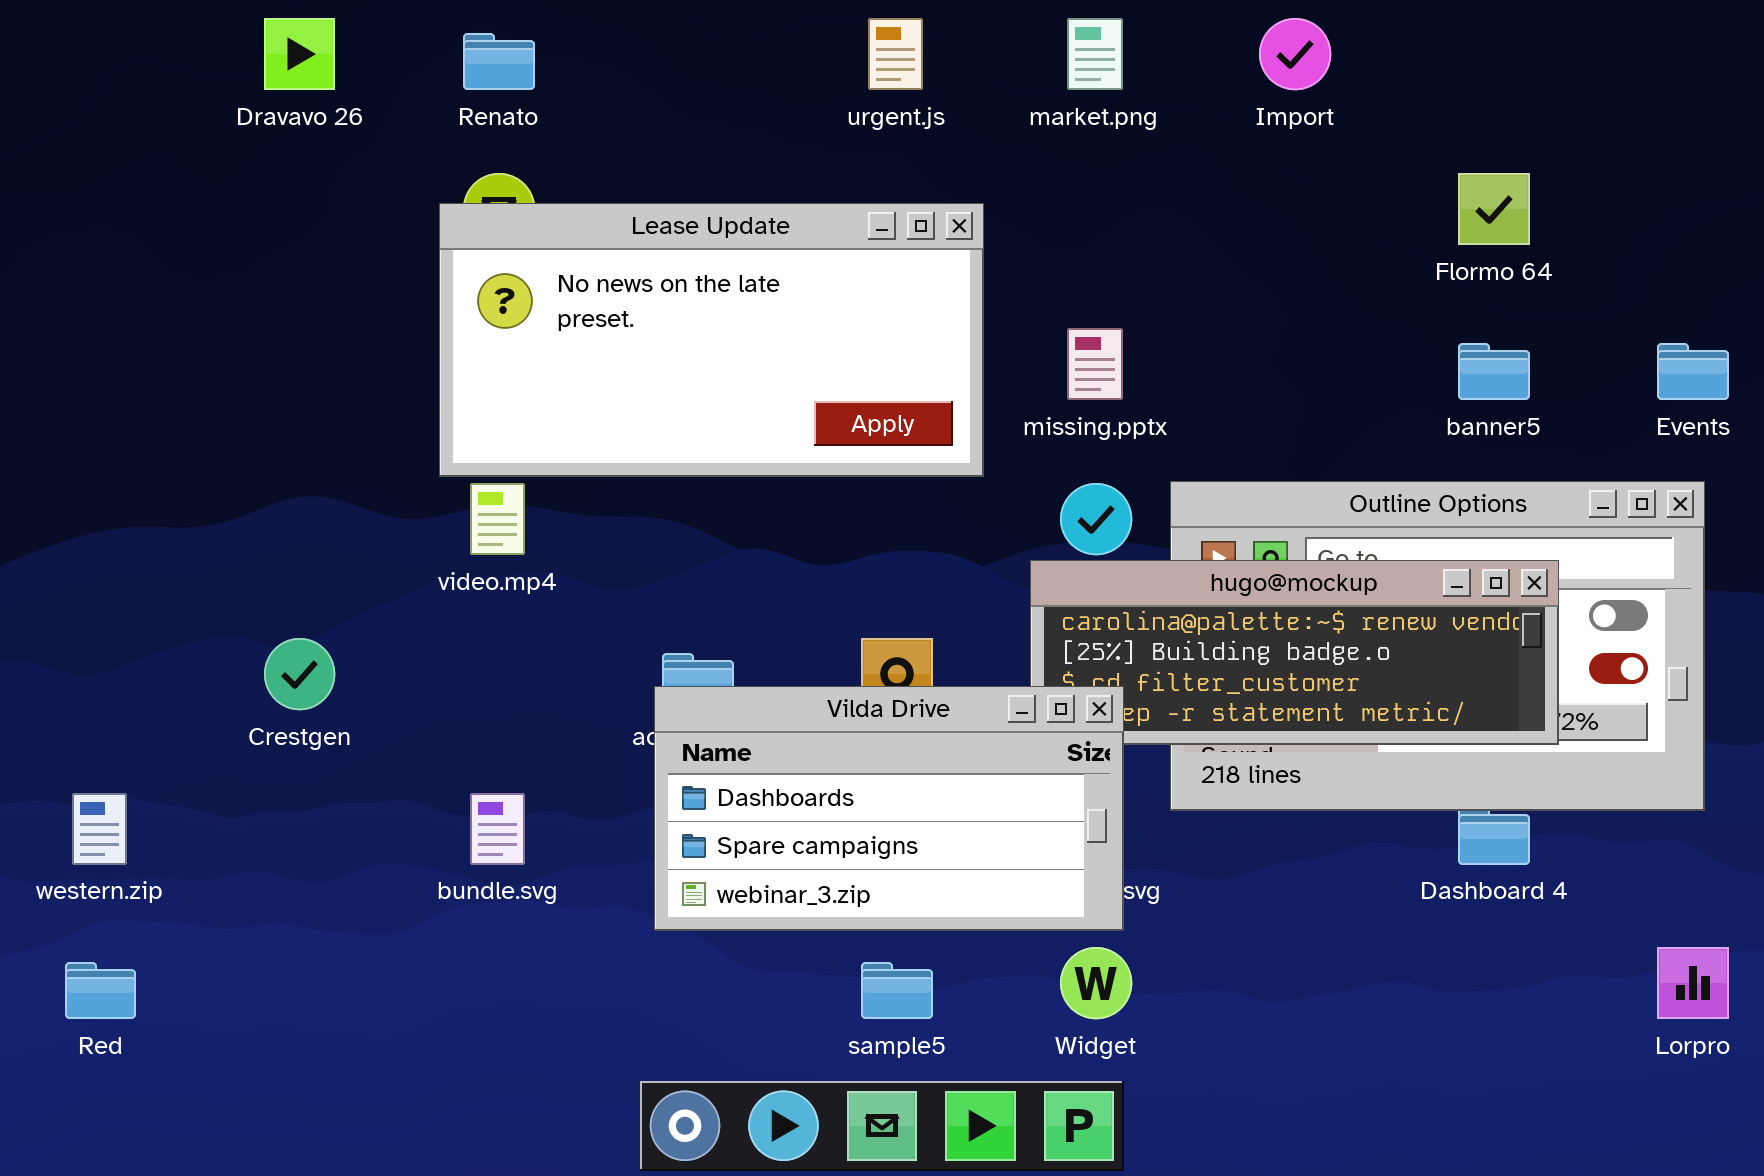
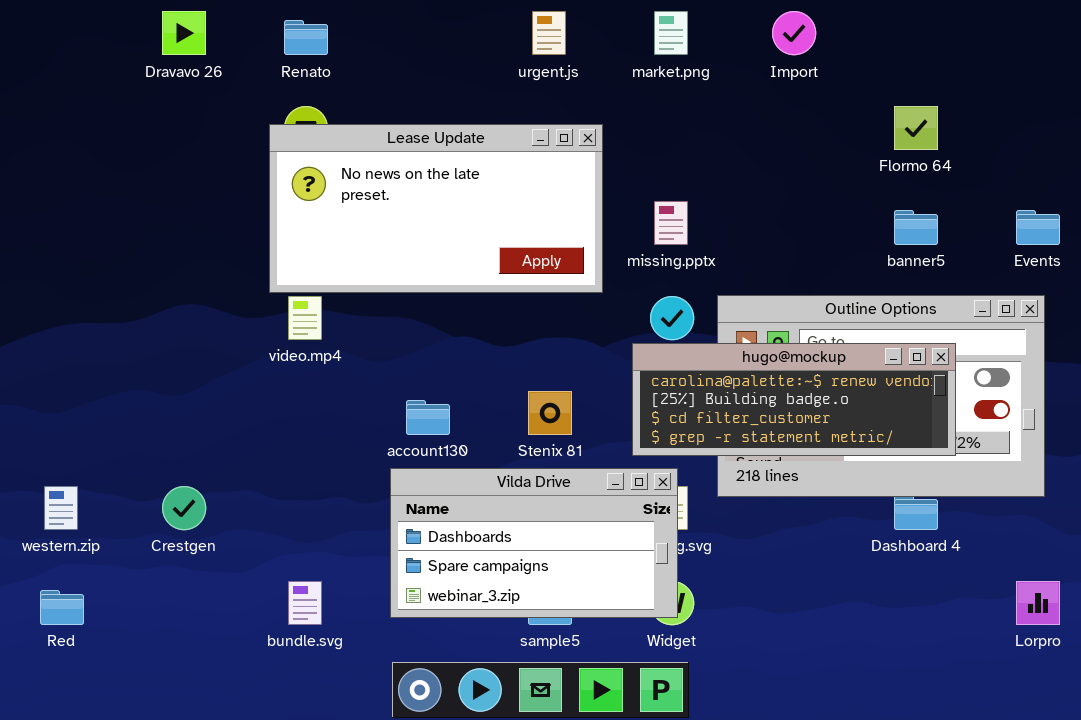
Crestgen: [264,638,335,710] -> [162,486,206,530], moved
Vilda Drive: [654,686,1124,931] -> [390,468,678,618], moved
bundle.svg: [470,793,525,865] -> [288,581,322,625], moved

